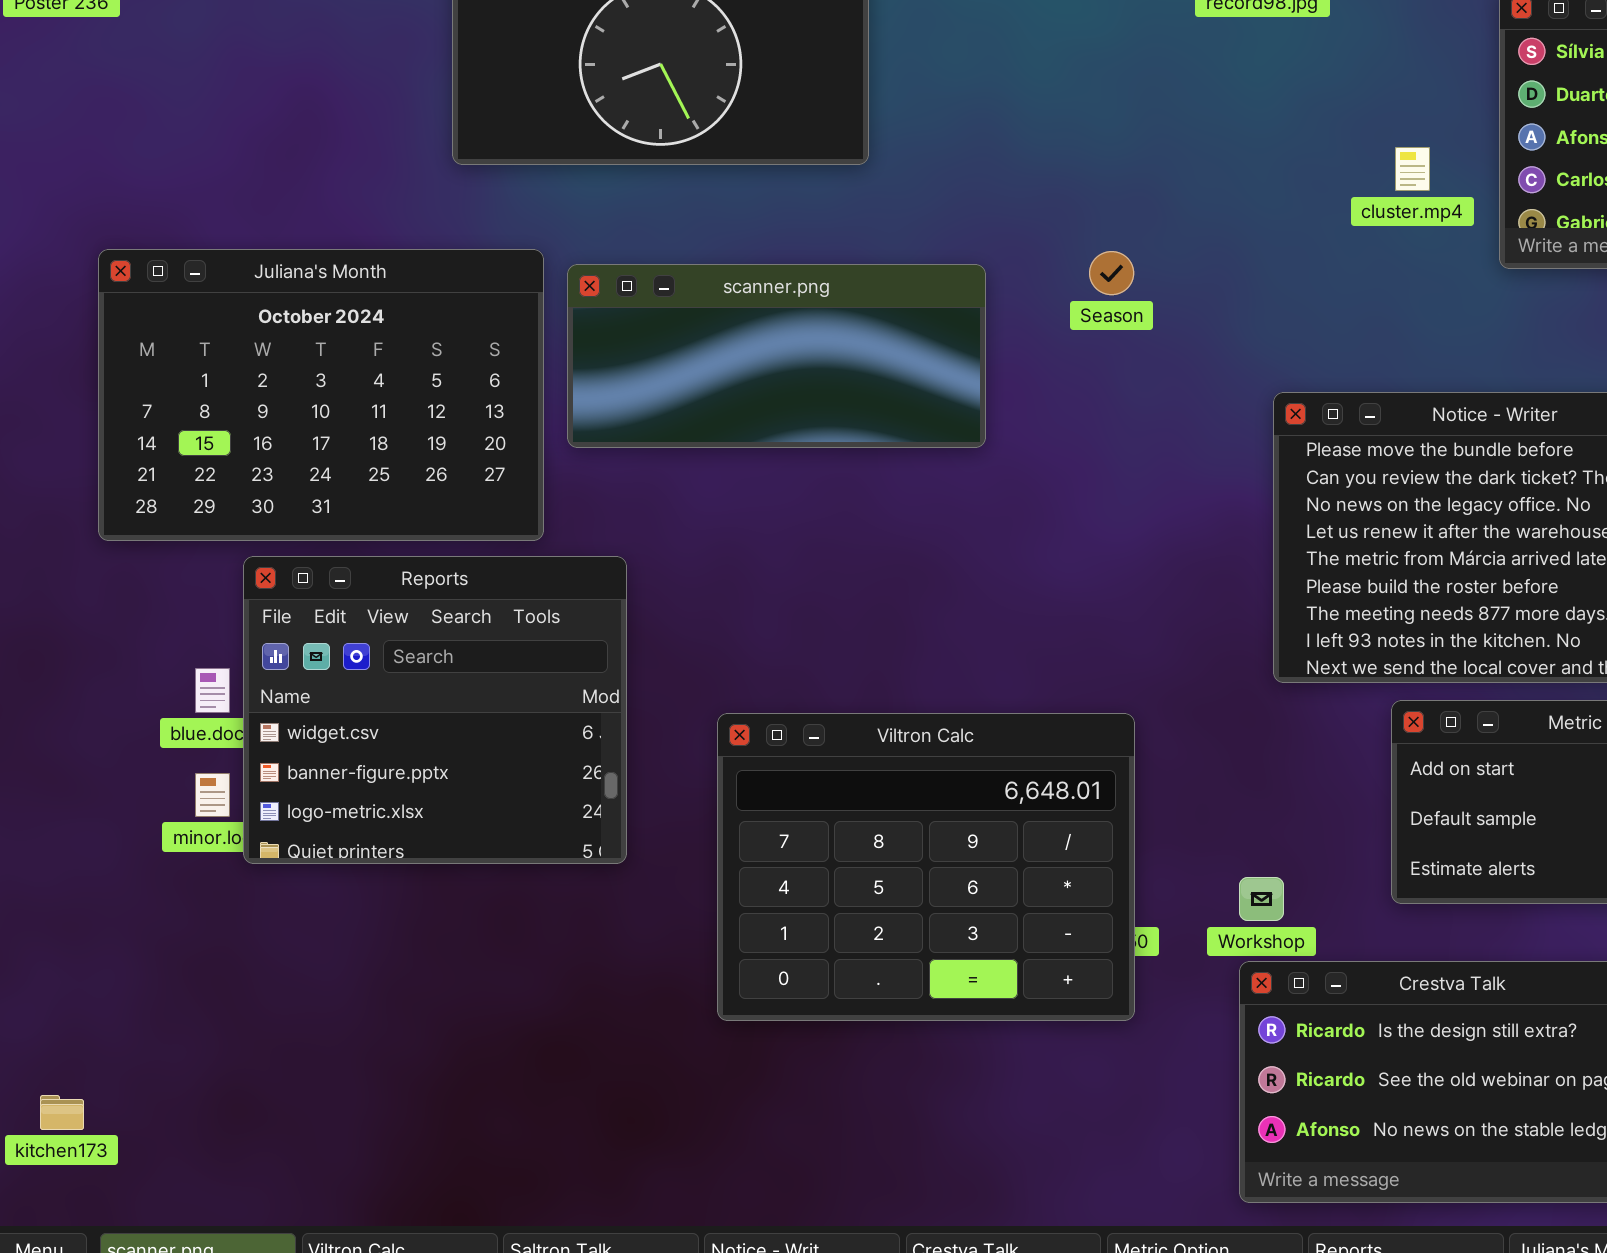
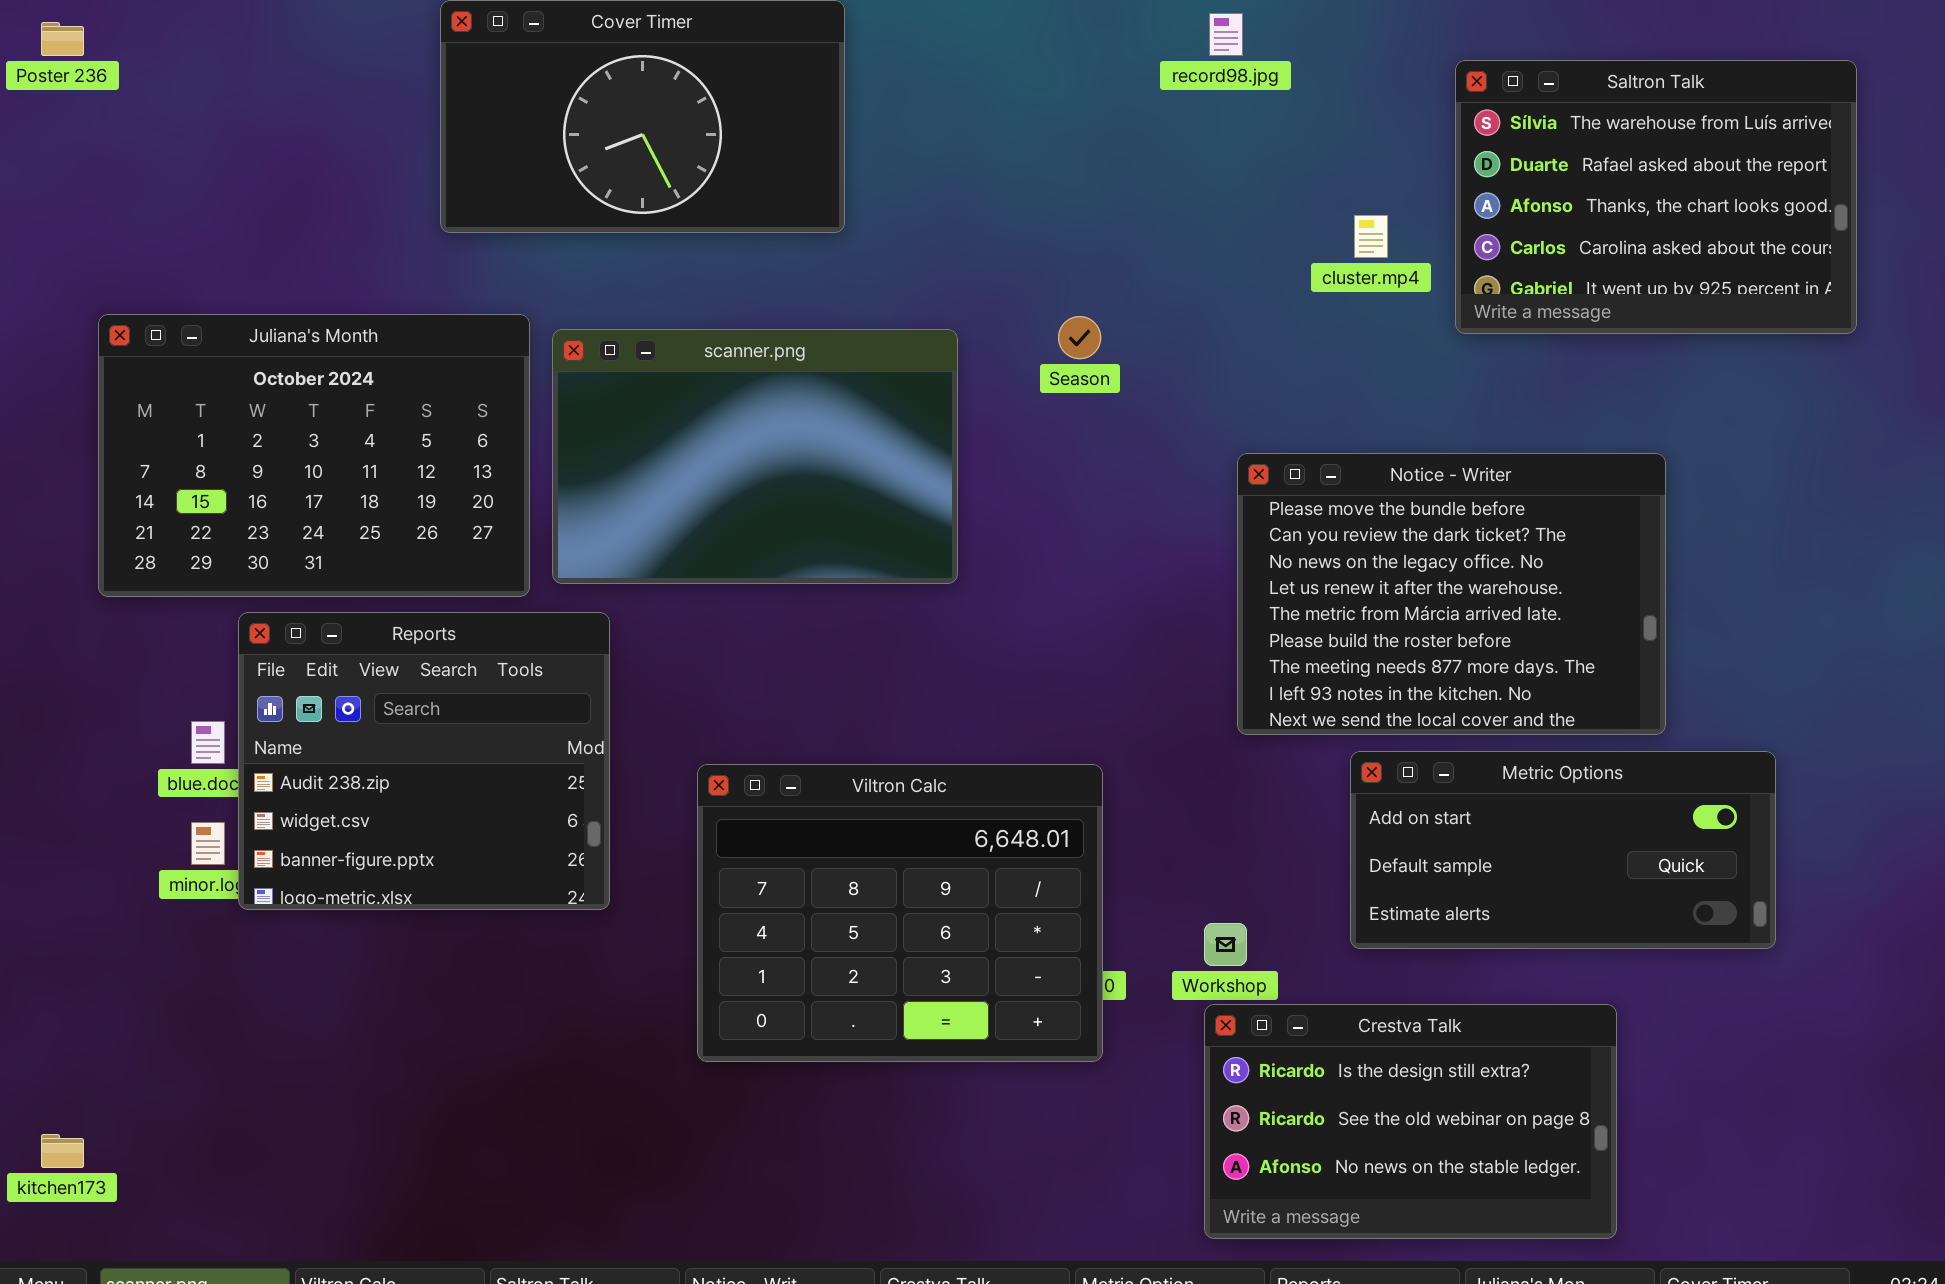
scanner.png: [567,264,986,448] -> [552,329,958,584], resized
Reports: [243,556,627,864] -> [238,612,610,910], scrolled up 1 row

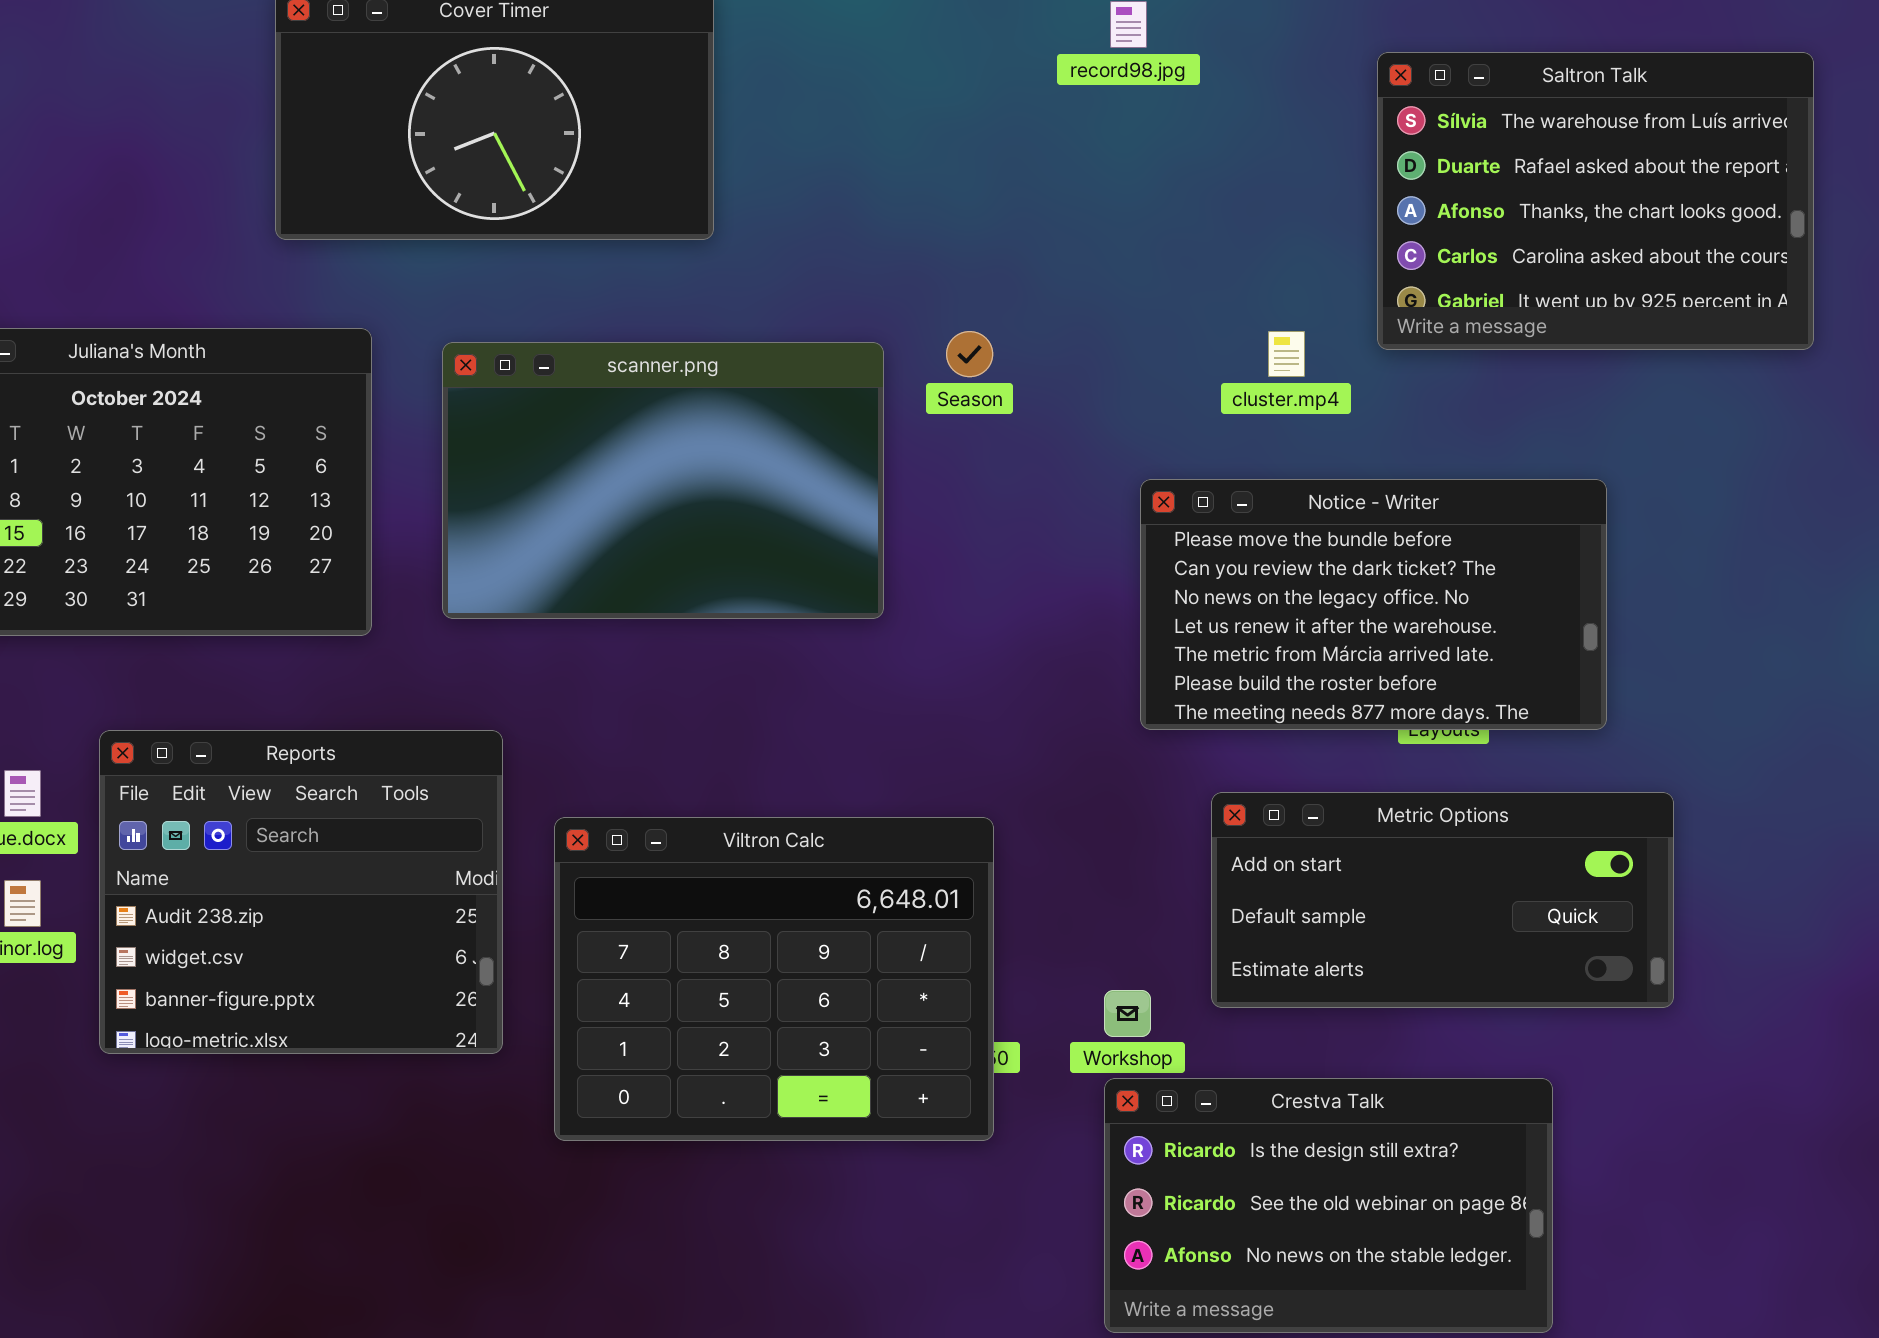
cluster.mp4: [1354,215,1388,258] -> [1268,331,1305,377], moved
scanner.png: [552,329,958,584] -> [442,342,884,619], moved
Notice - Writer: [1237,453,1666,735] -> [1140,479,1607,730], resized
Reports: [238,612,610,910] -> [99,730,503,1054], moved
Metric Options: [1350,751,1776,949] -> [1211,792,1674,1008], moved

